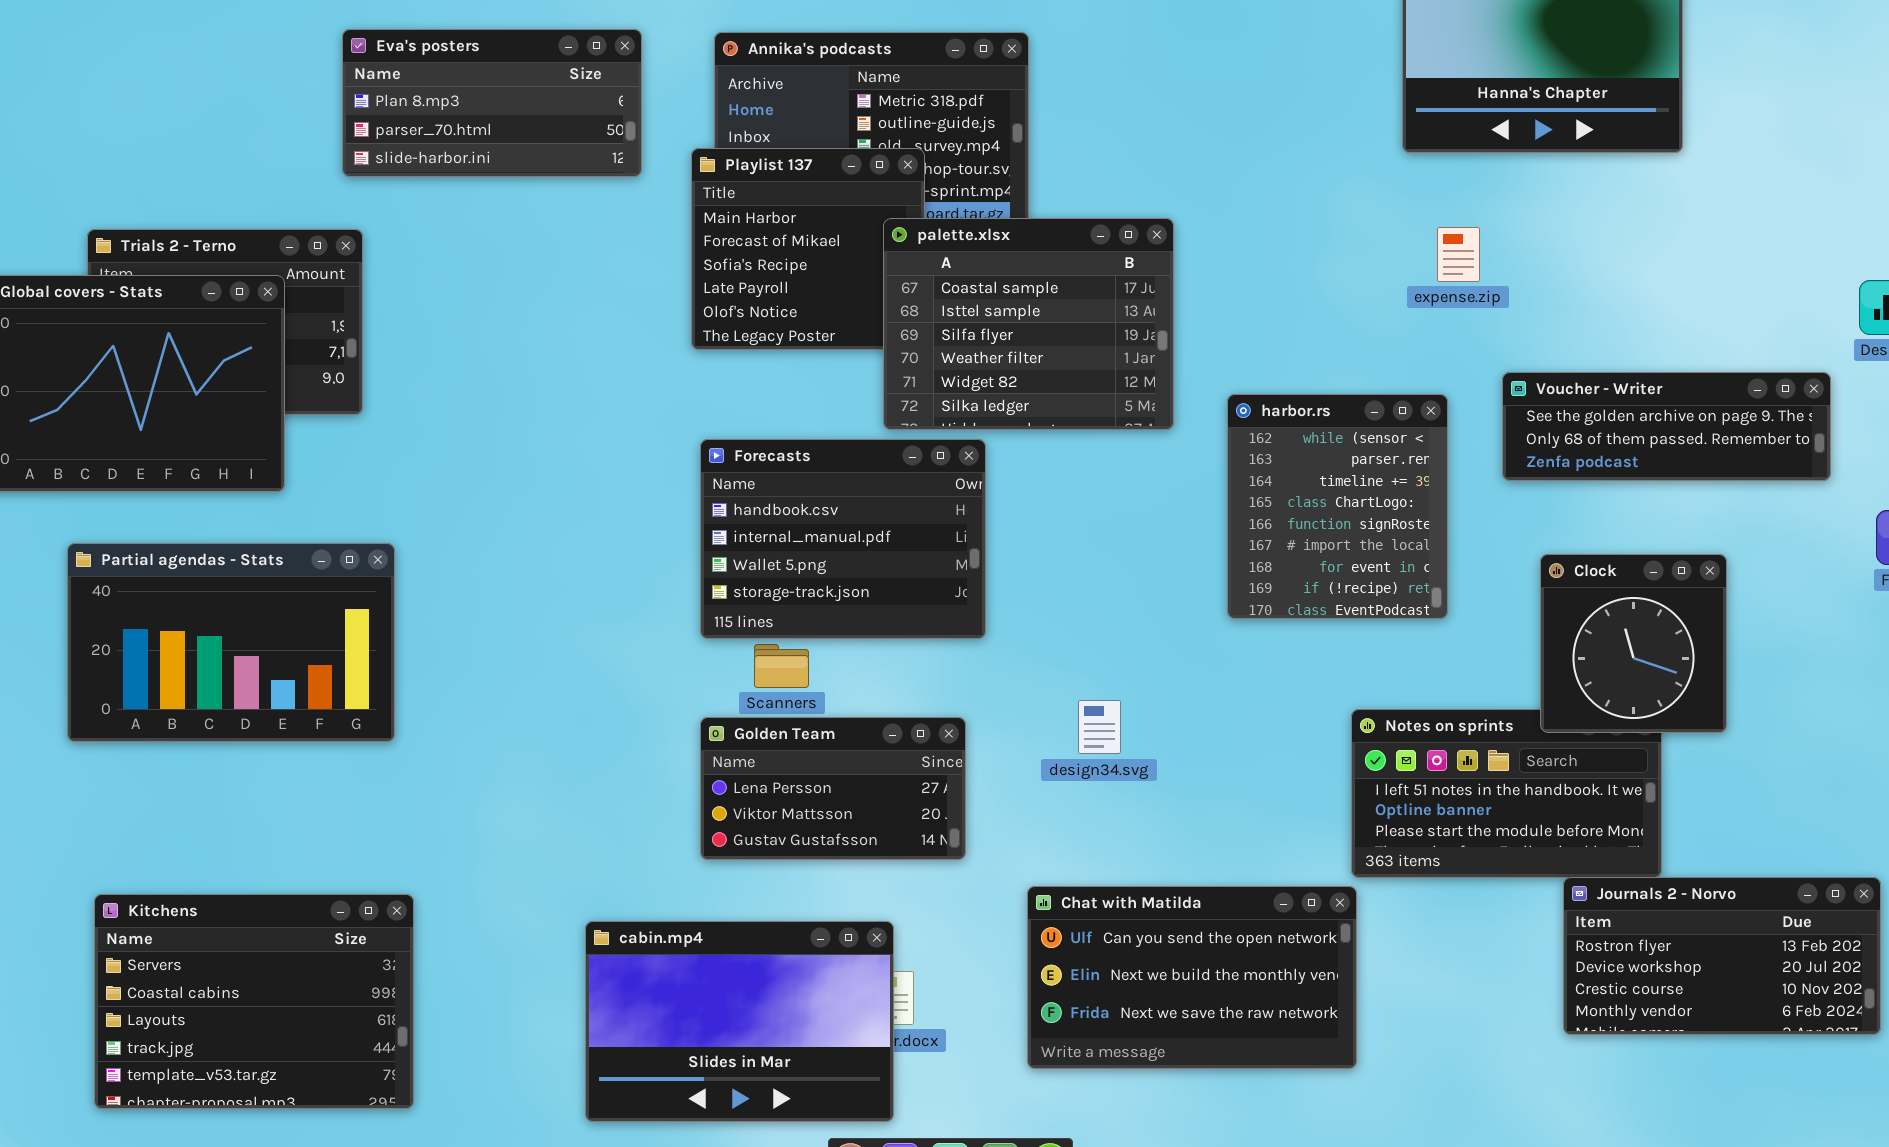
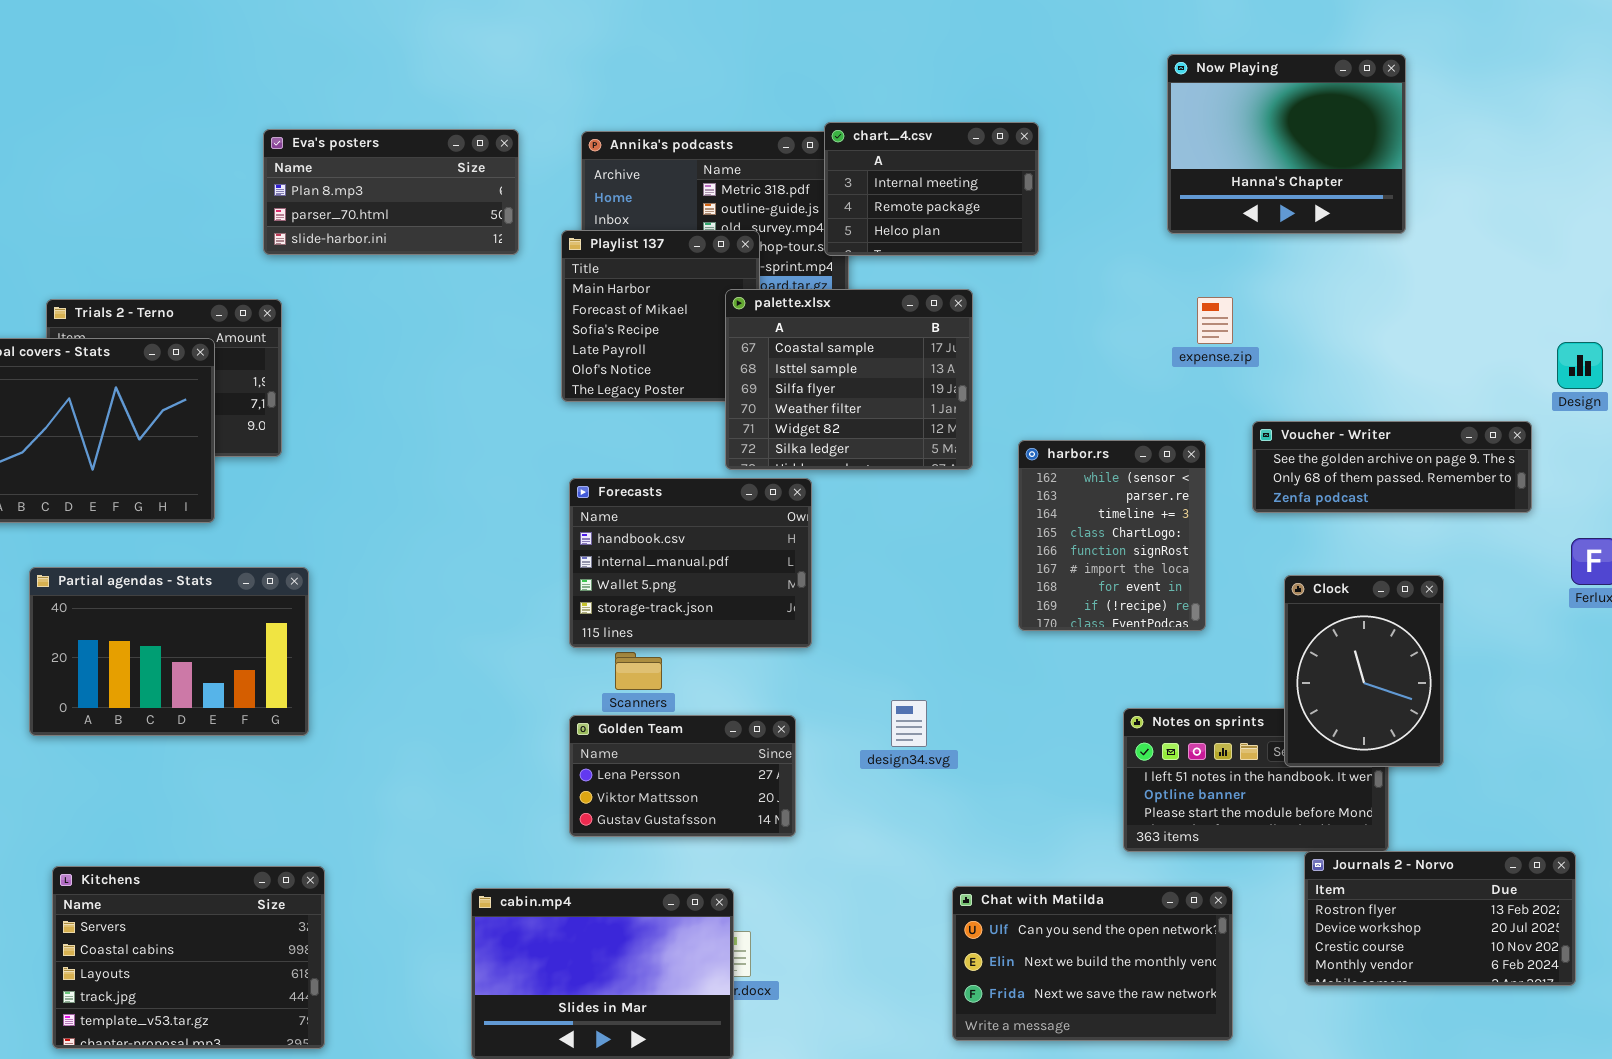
chart_4.csv: none -> [824,122,1039,256], opened
Clock: [1540,554,1727,733] -> [1284,575,1444,767], resized
Chat with Matilda: [1027,886,1357,1069] -> [952,886,1233,1041], moved

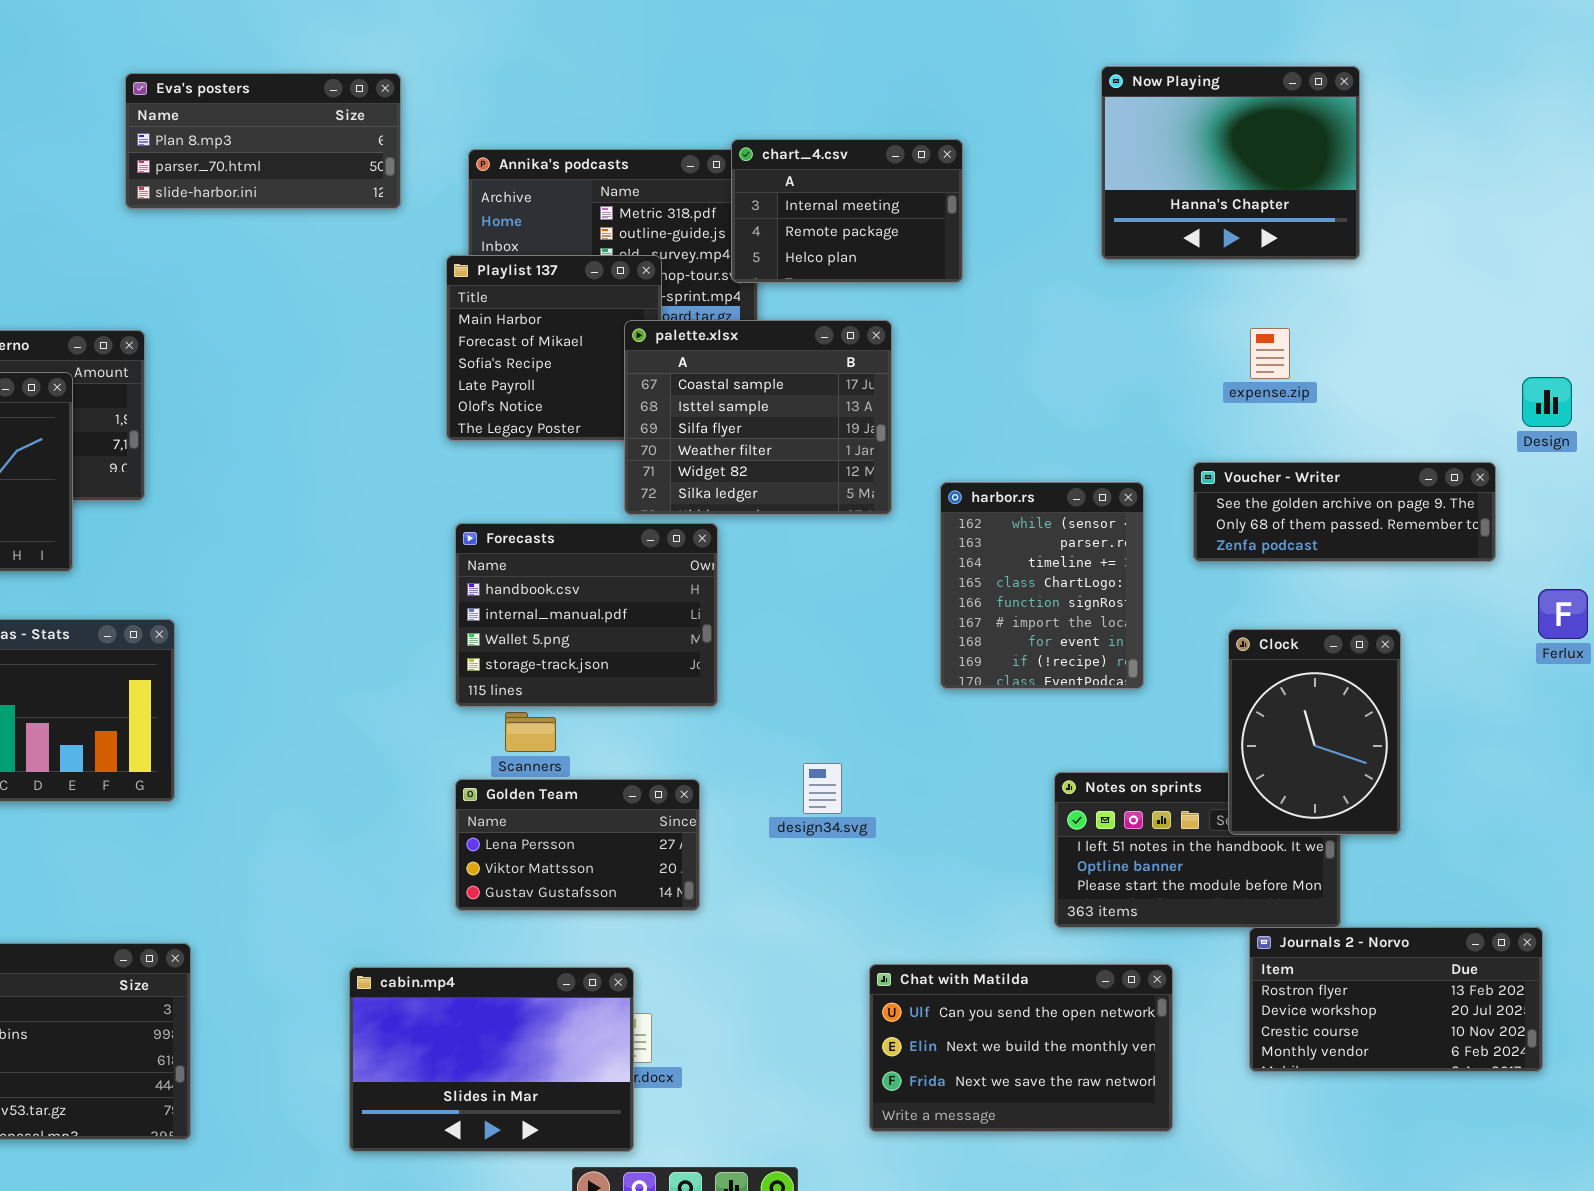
Eva's posters: [263,129,519,255] -> [125,73,401,209], moved
expense.zip: [1197,297,1233,344] -> [1250,328,1290,379], moved

